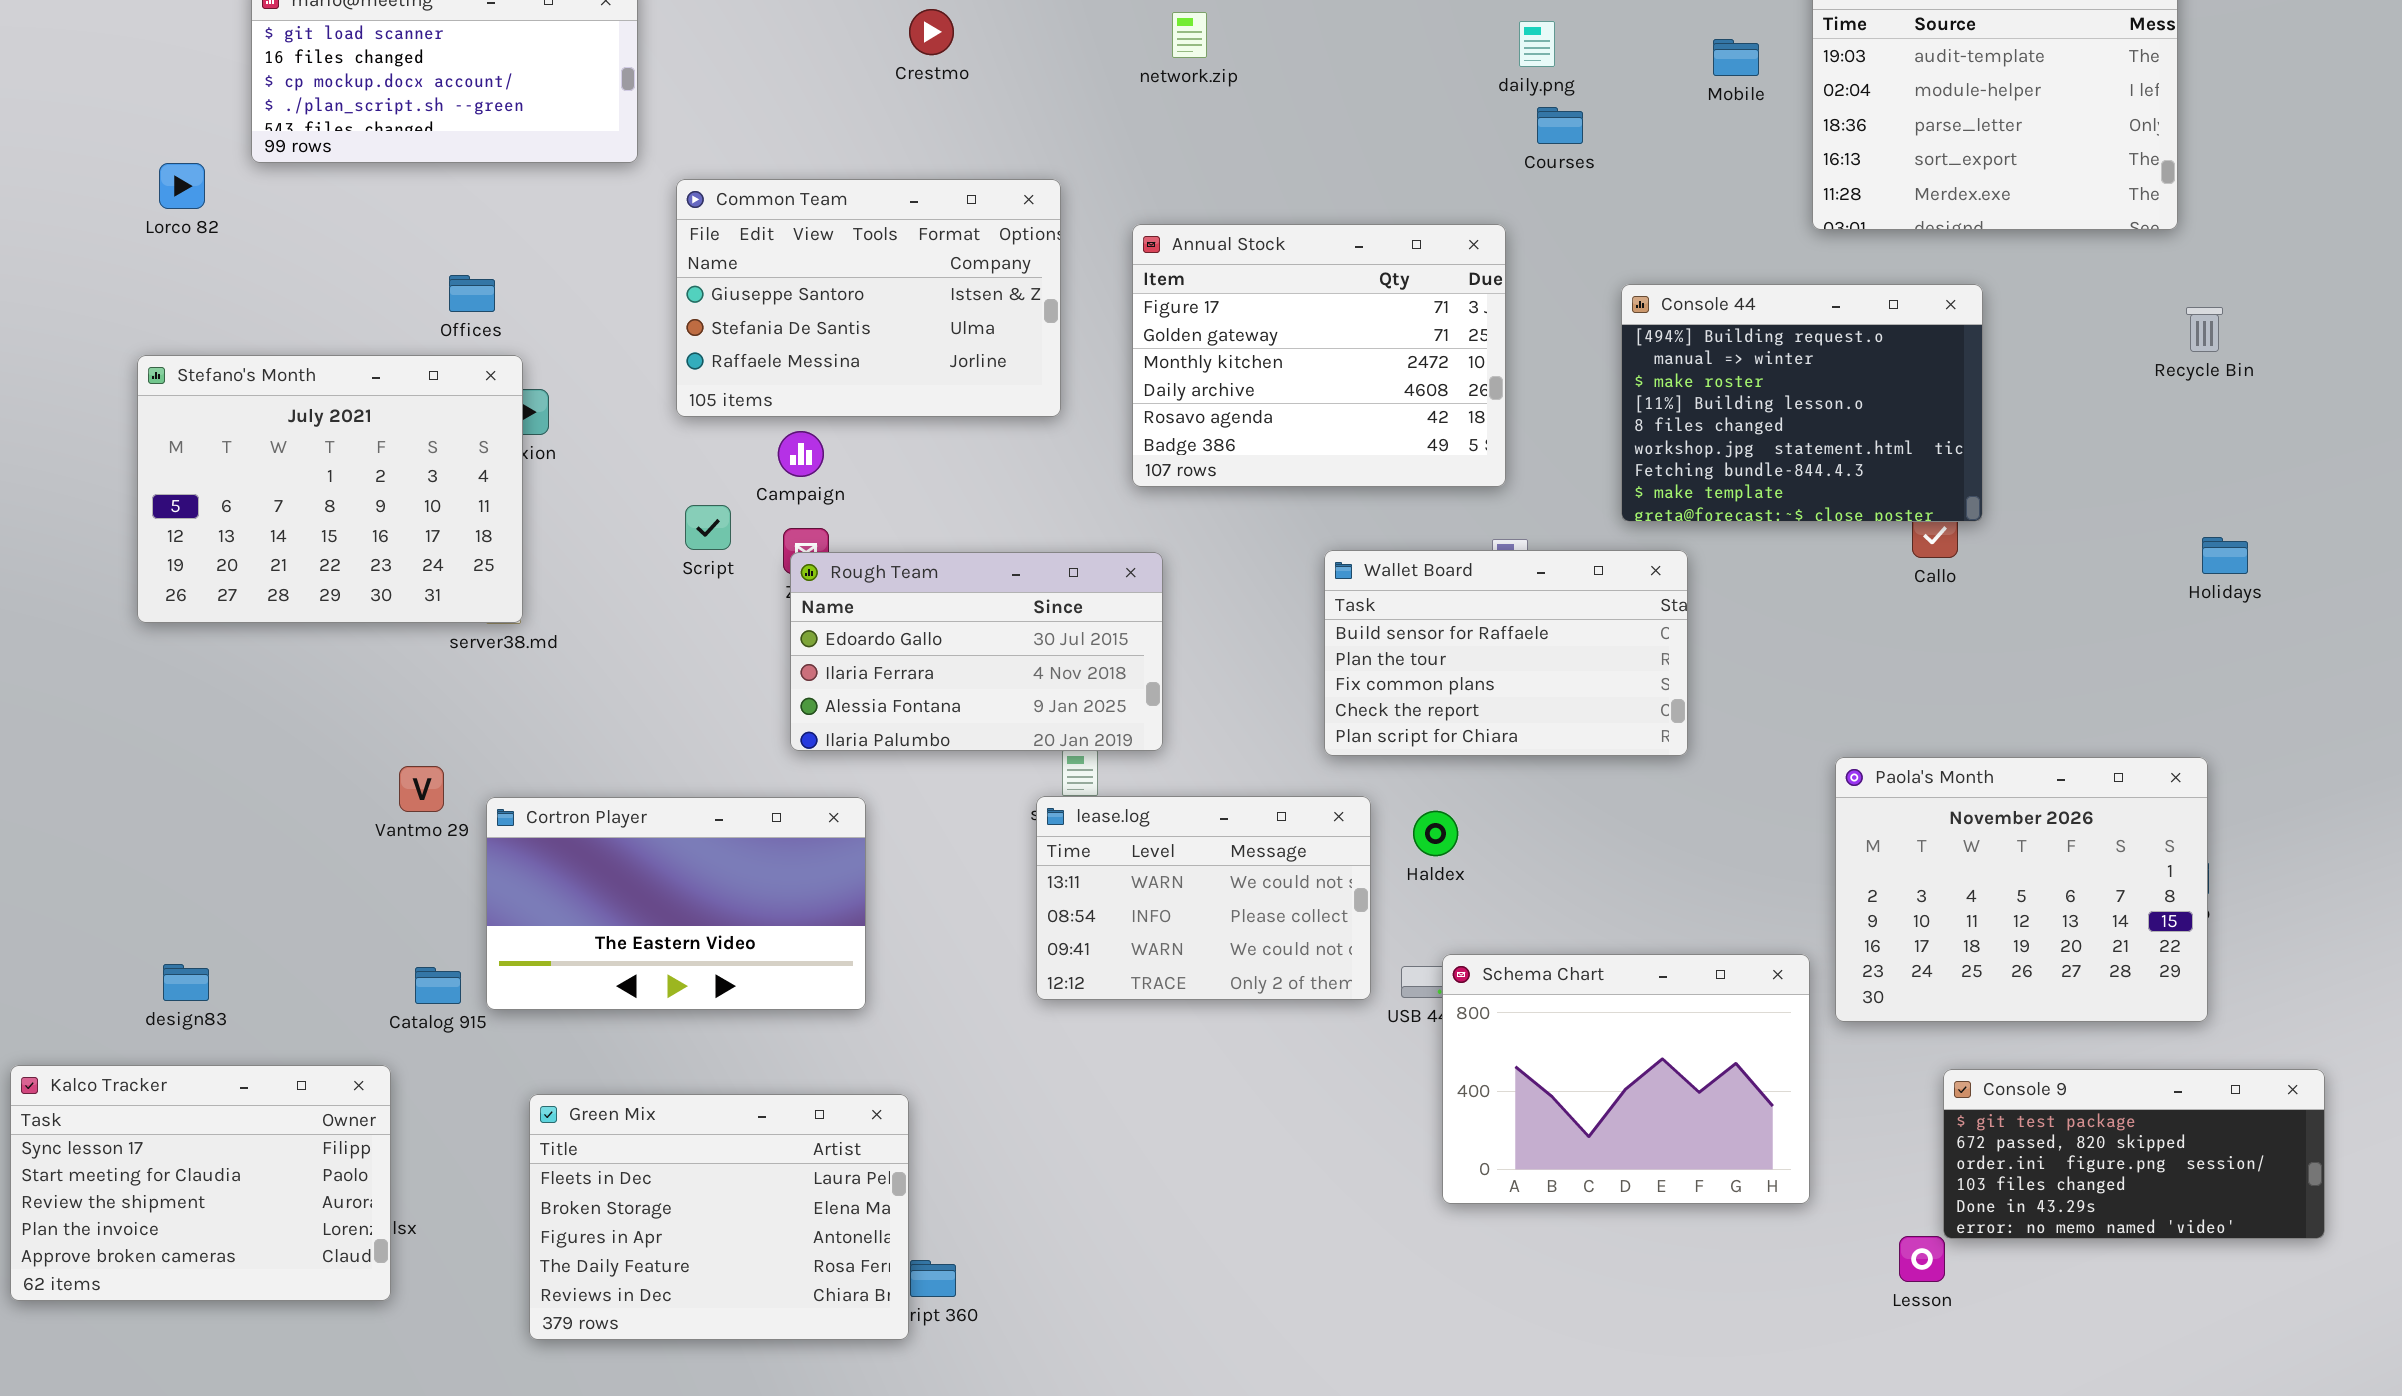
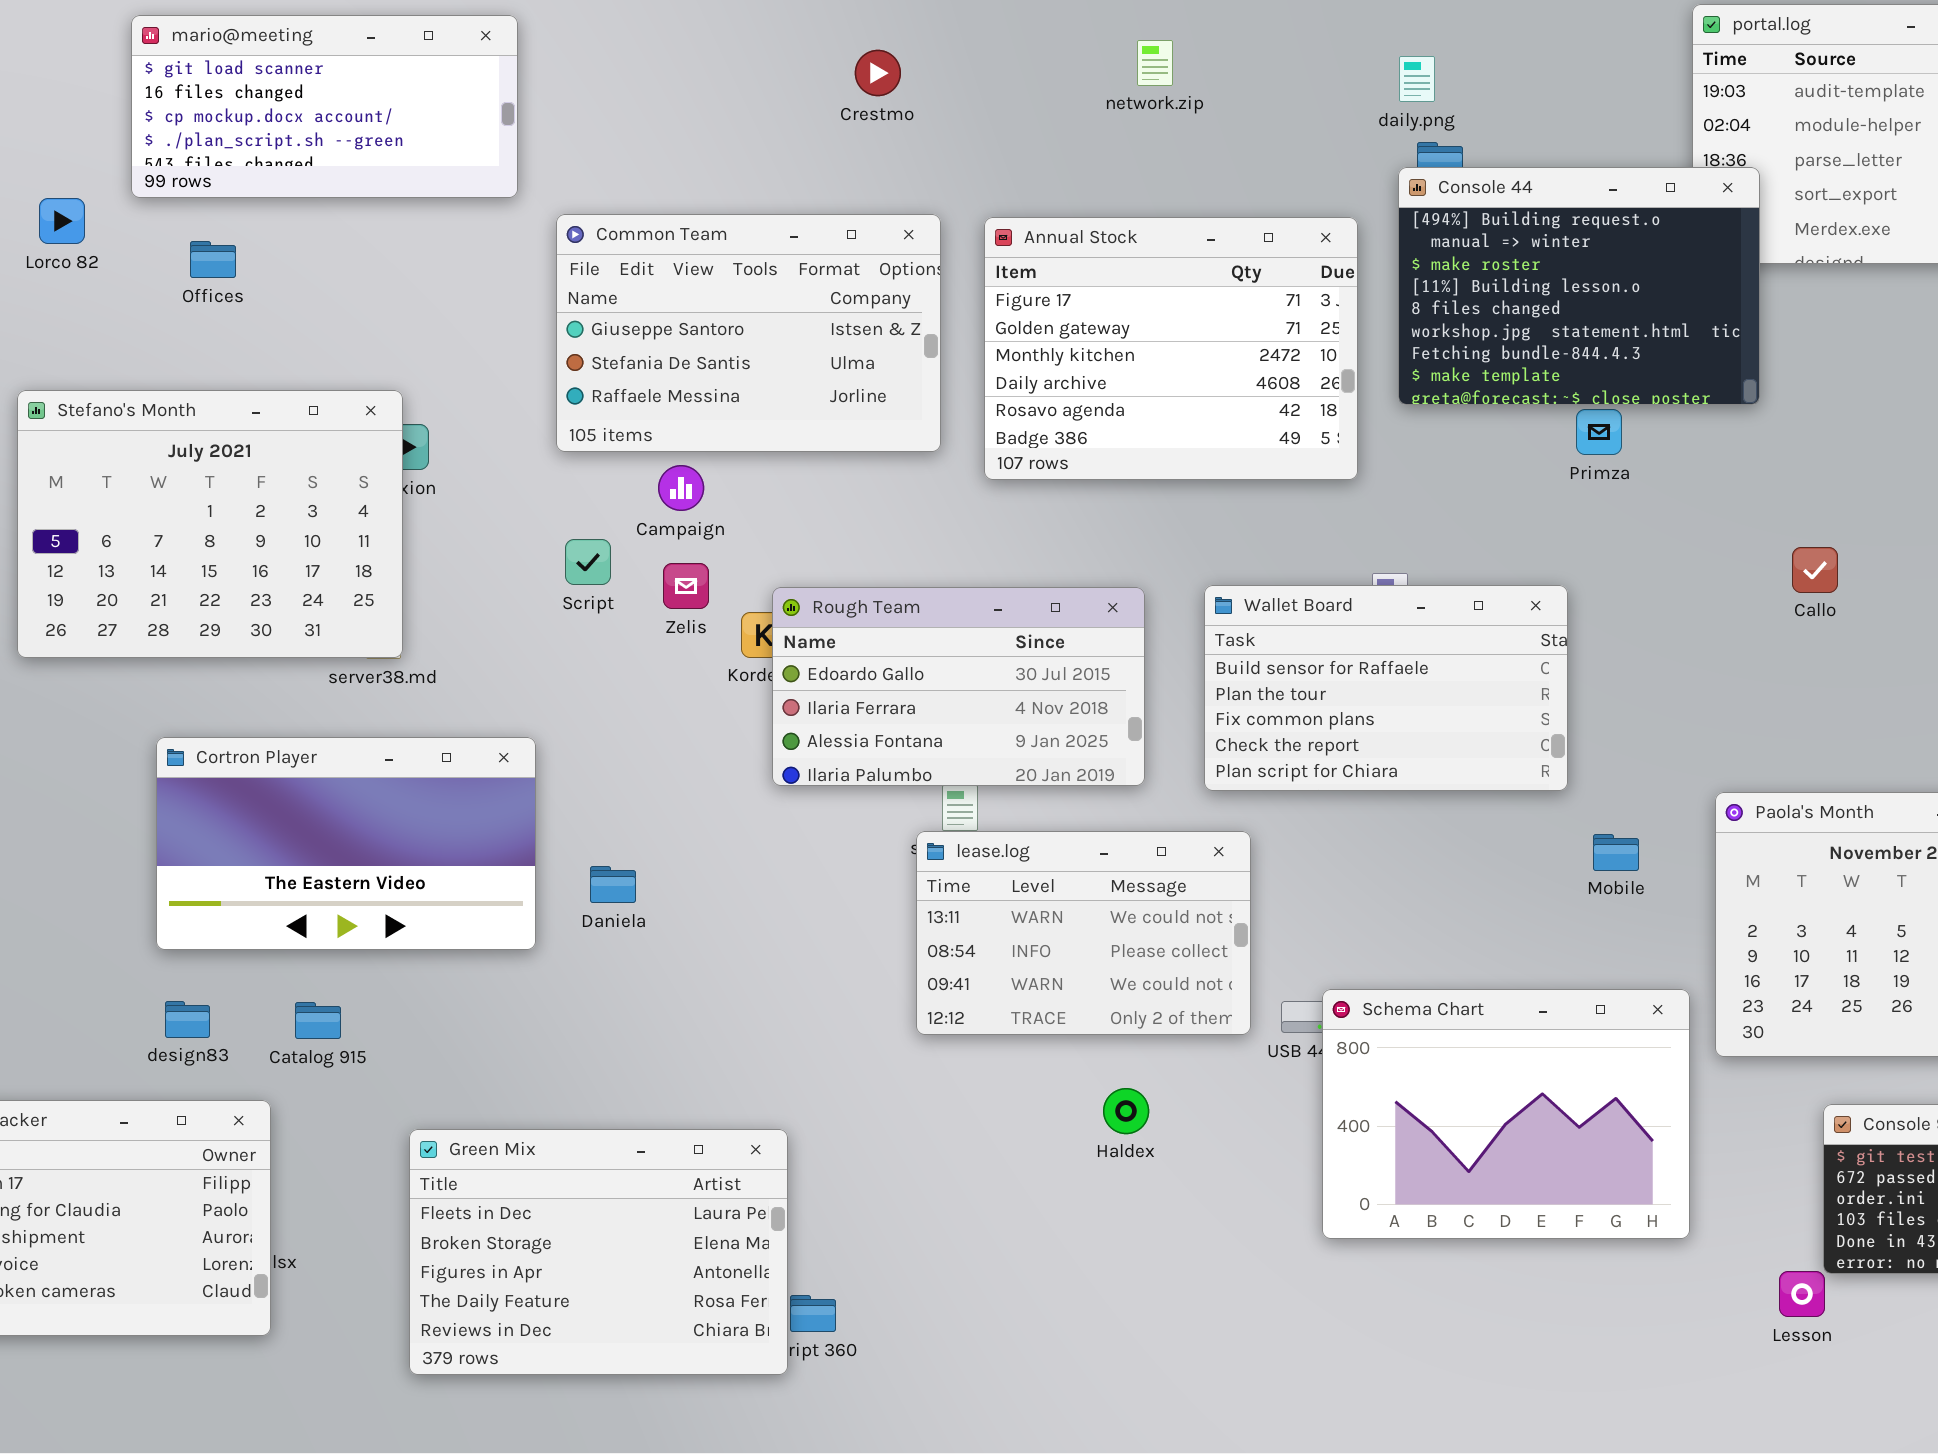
Crestmo: [909,9,954,55] -> [855,50,901,96], moved
network.zip: [1172,12,1207,58] -> [1137,40,1173,86], moved
Mobile: [1713,39,1759,76] -> [1593,834,1639,871], moved
Annual Stock: [1132,224,1506,487] -> [984,217,1358,480], moved
Offices: [449,275,495,312] -> [190,241,236,278], moved
Console 44: [1621,284,1983,522] -> [1398,167,1760,405], moved
Rough Team: [790,552,1163,751] -> [772,587,1145,786], moved
Cortron Player: [486,797,866,1010] -> [156,737,536,950], moved
Haldex: [1413,811,1458,856] -> [1103,1088,1149,1134], moved
design83: [163,964,209,1001] -> [165,1001,210,1038], moved

